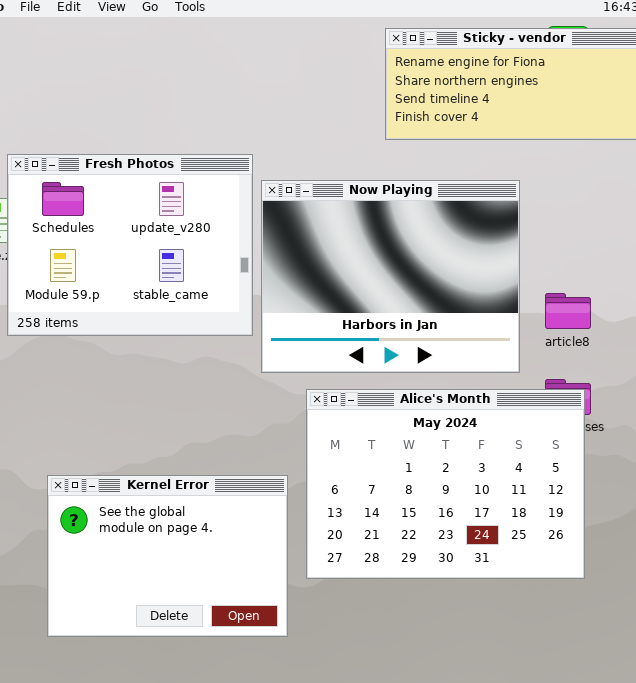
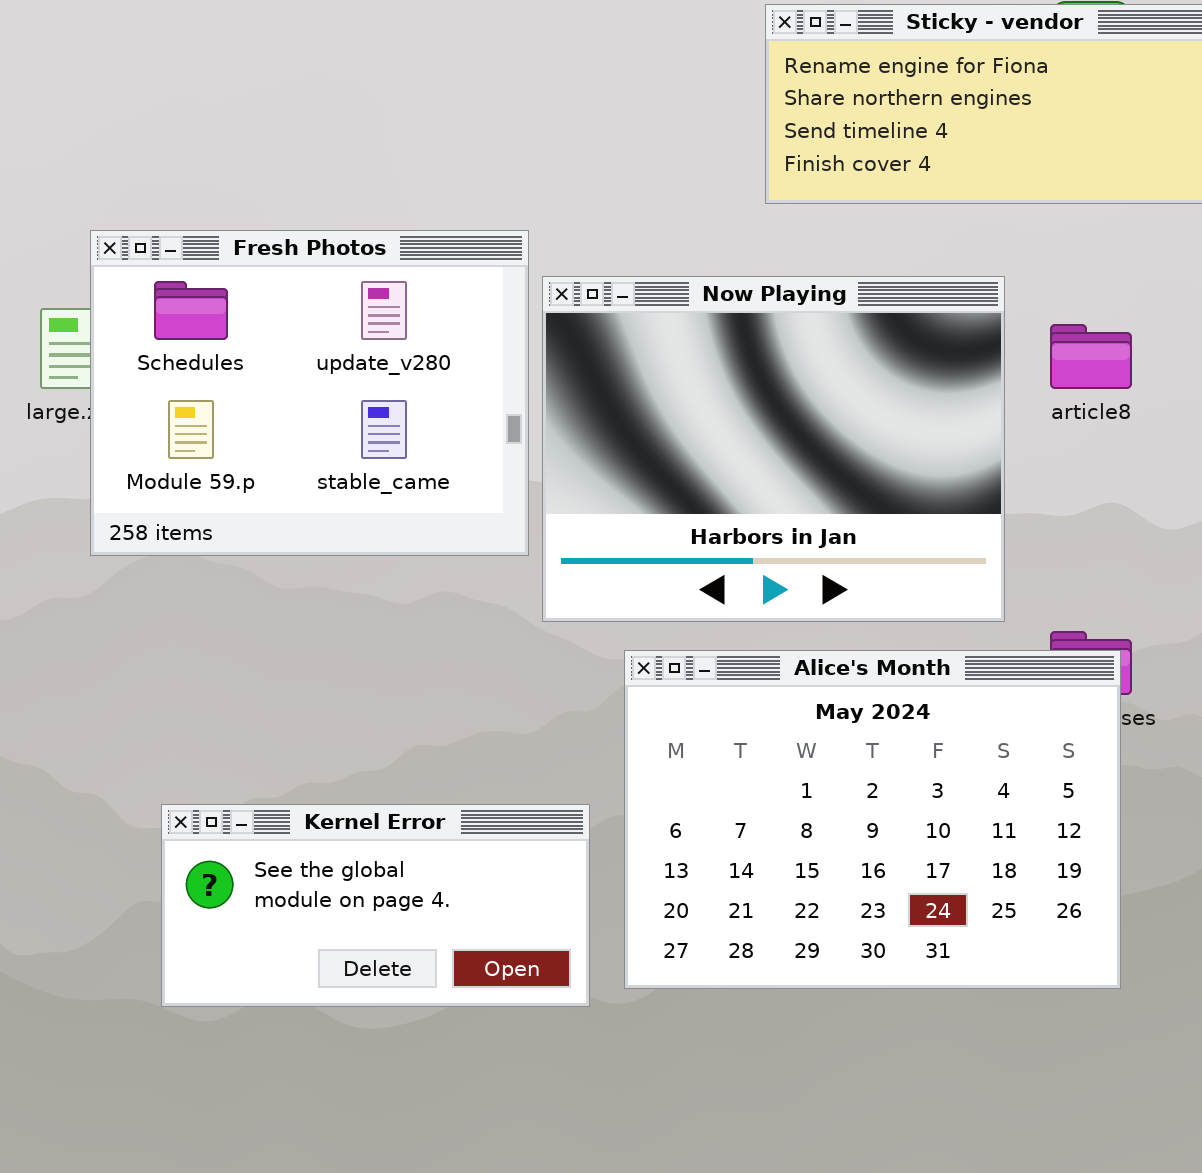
article8: [545,293,591,329] -> [1050,324,1132,389], moved
Kernel Error: [47,475,288,637] -> [161,804,590,1007], resized

